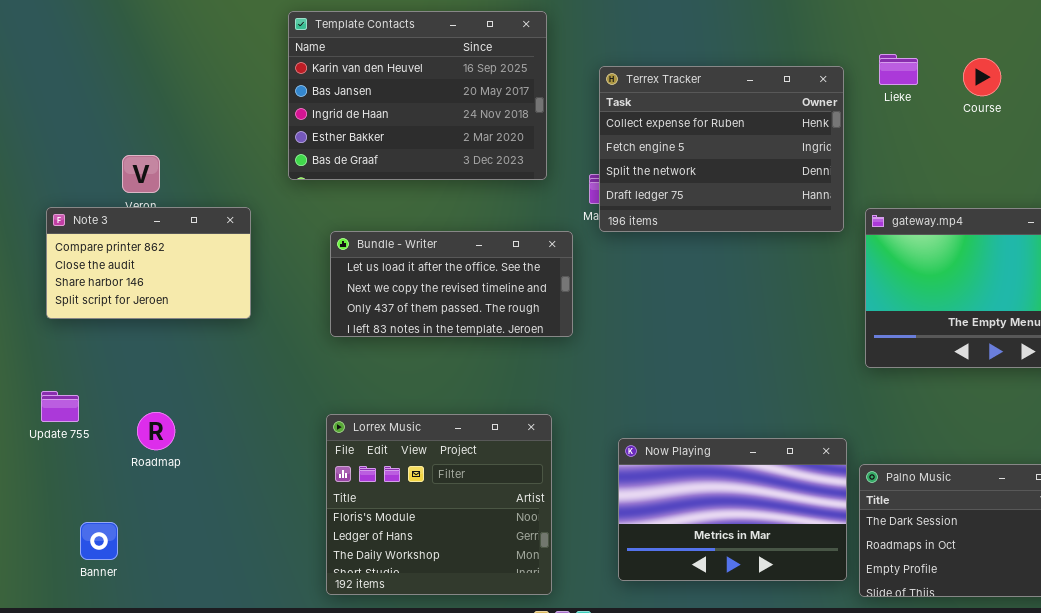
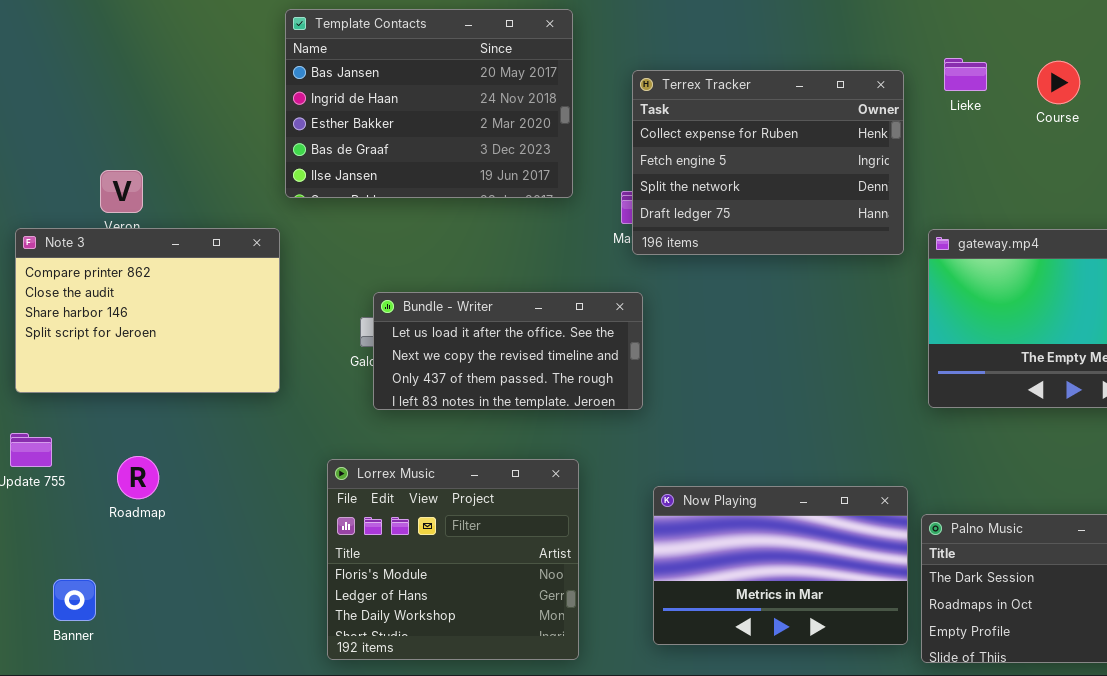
Template Contacts: [288,11,547,180] -> [285,9,573,198], scrolled down 1 row
Note 3: [46,207,251,319] -> [15,228,280,393], resized
Bundle - Writer: [330,231,573,337] -> [373,292,643,410], moved

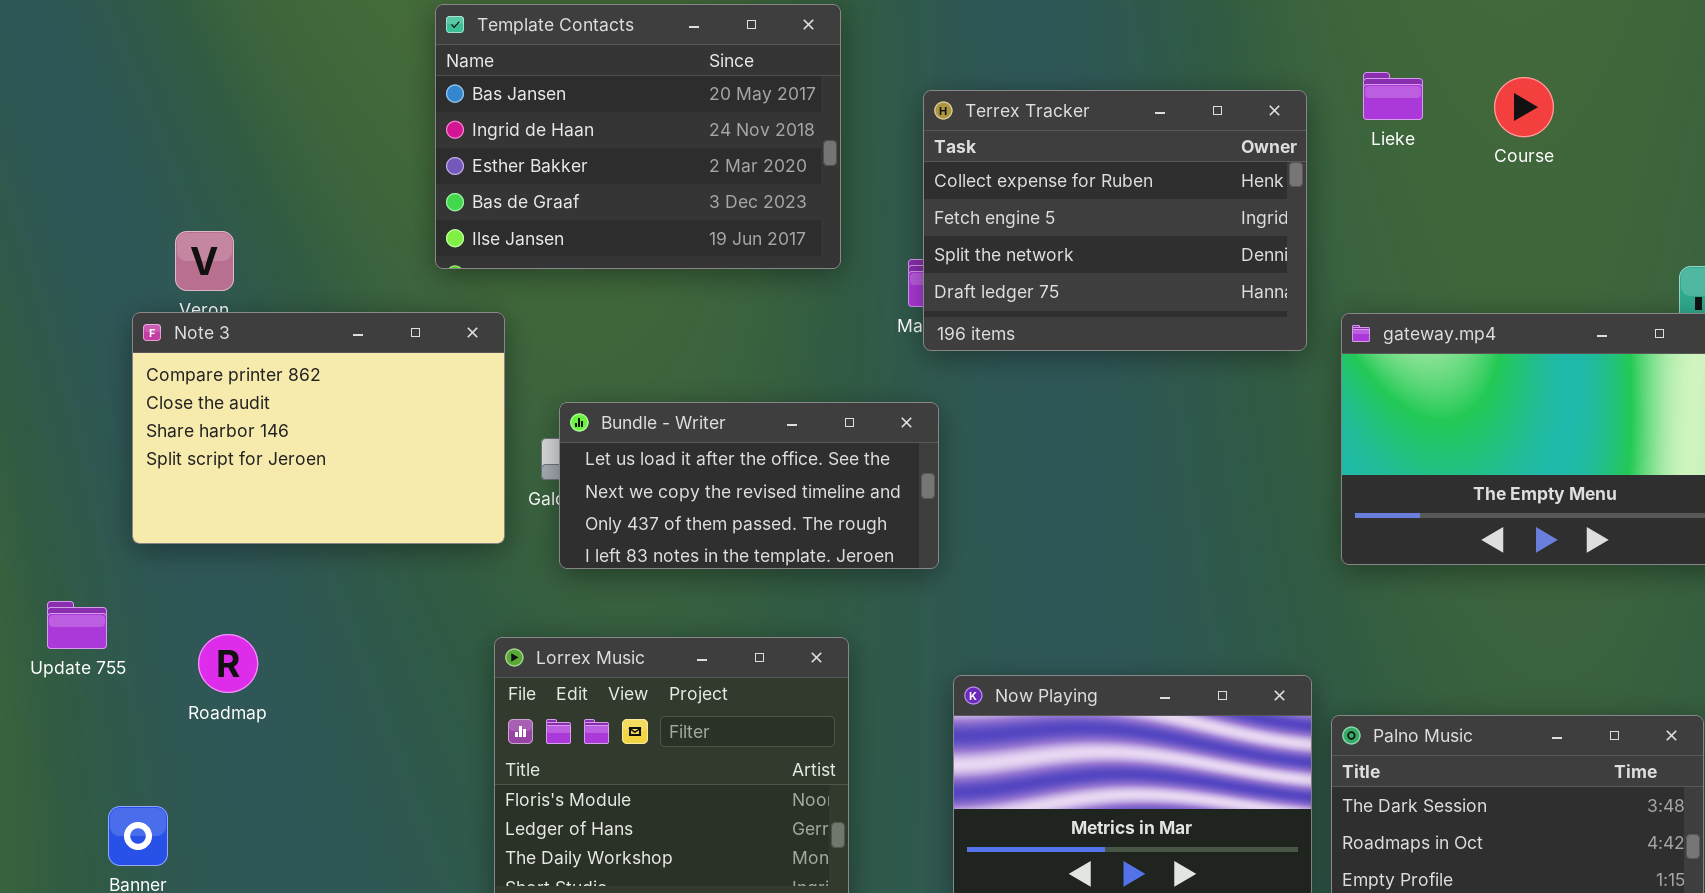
Note 3: [15,228,280,393] -> [132,312,505,544], moved

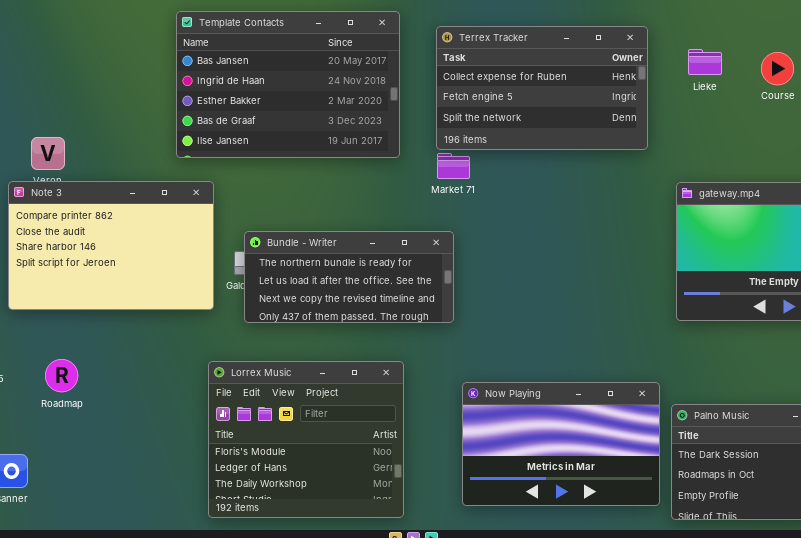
Terrex Tracker: [923,90,1307,351] -> [436,26,648,150], moved, resized
Bundle - Writer: [559,402,939,569] -> [244,231,454,323], scrolled up 1 row

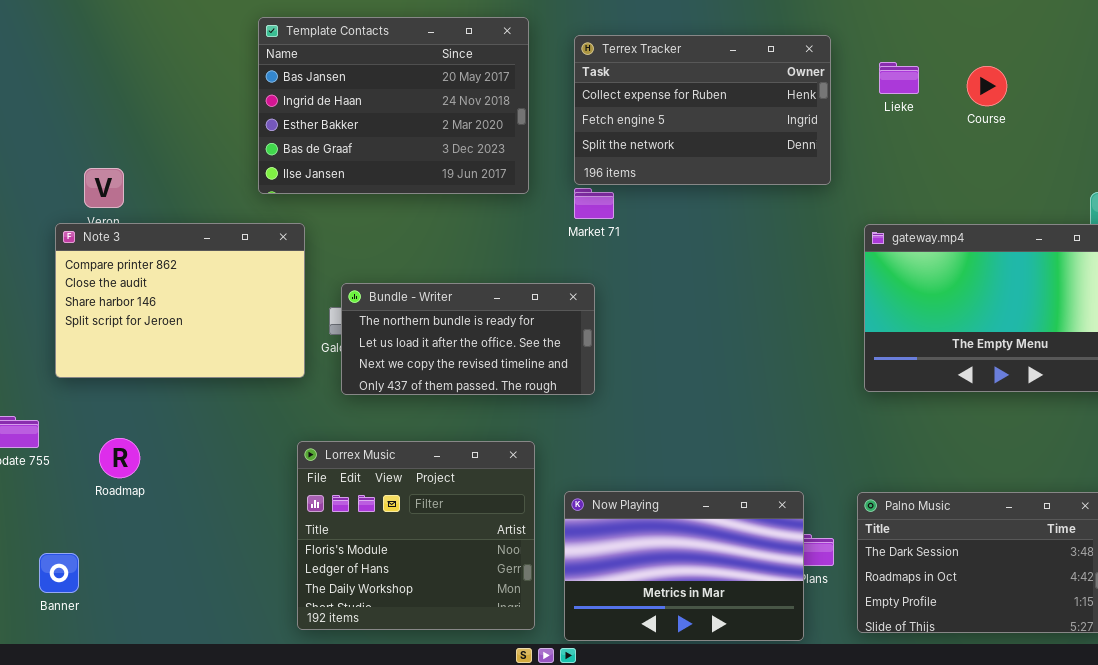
Now Playing: [462,382,660,506] -> [564,491,804,641], moved

